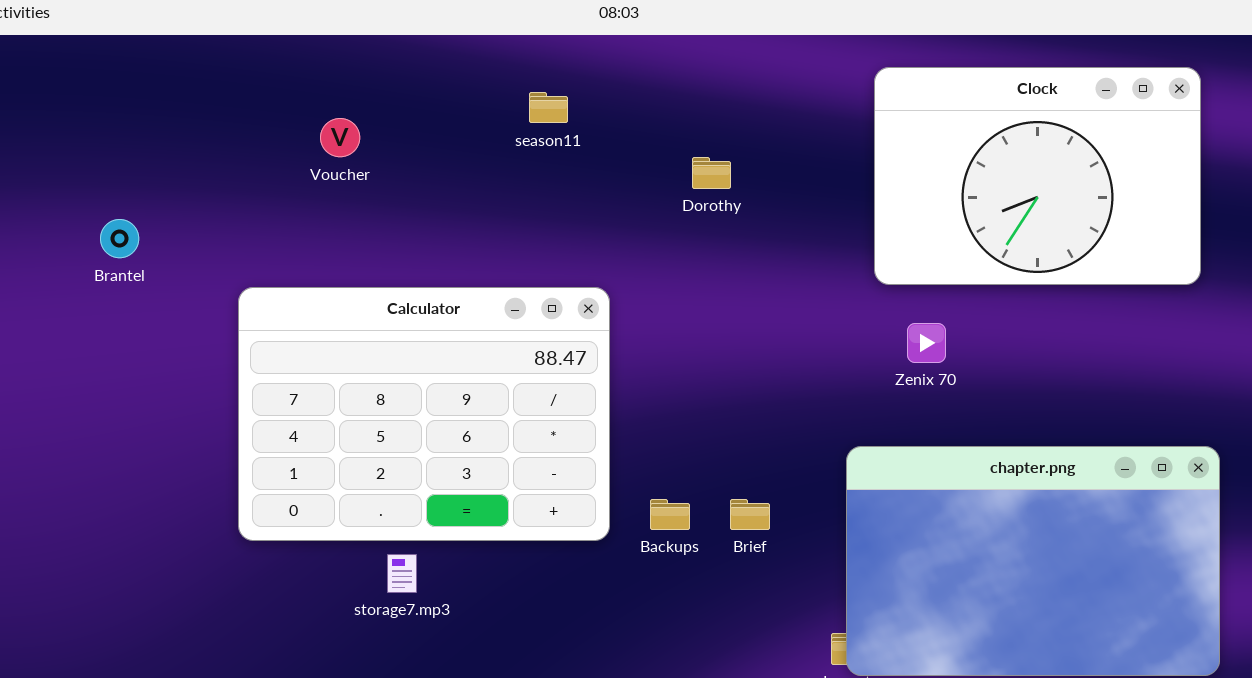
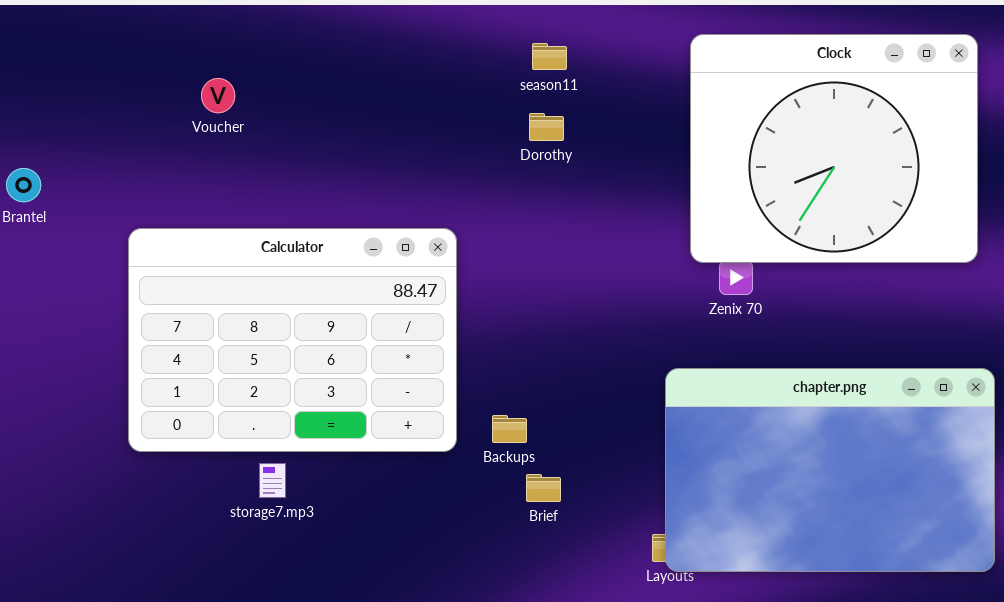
Clock: [874,67,1201,285] -> [690,34,978,263], resized
season11: [529,92,568,123] -> [532,43,567,70], moved
Brief: [730,499,770,530] -> [526,474,561,502], moved

